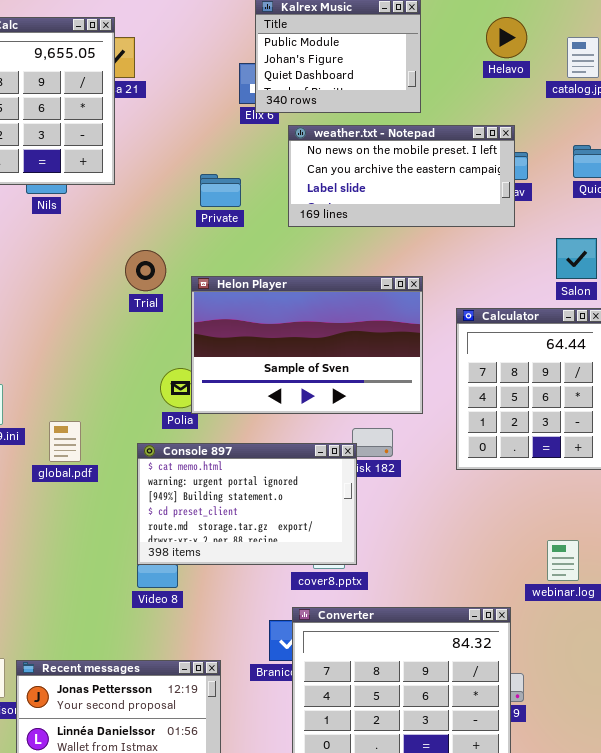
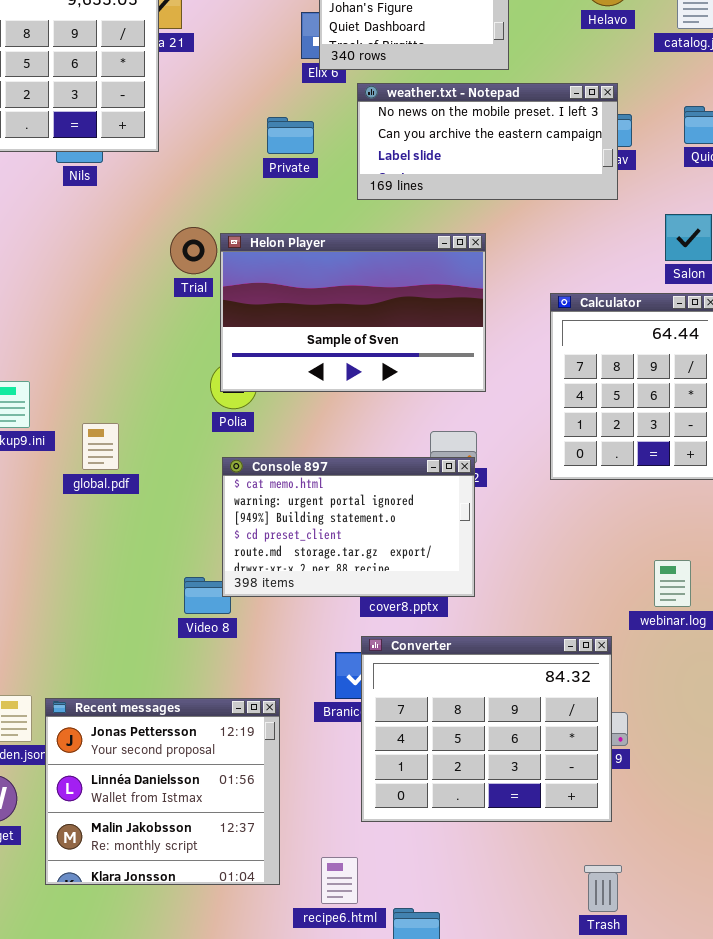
Private: [200,174,241,207] -> [267,117,314,154], moved
Helon Player: [191,276,423,414] -> [220,233,486,392], moved
Console 897: [137,443,357,565] -> [222,457,475,597], moved

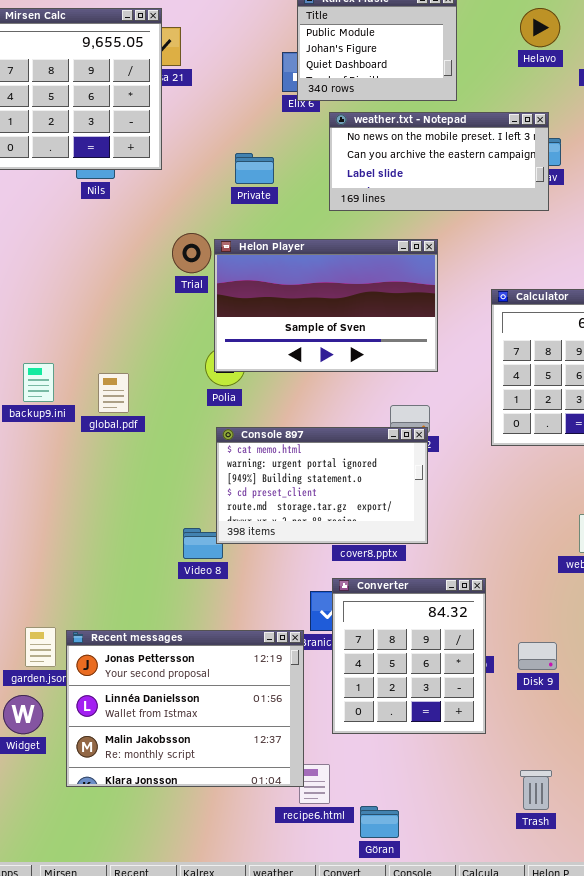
Private: [267,117,314,154] -> [235,153,274,184], moved
global.pdf: [82,423,119,470] -> [98,373,129,413], moved
Converter: [361,636,612,822] -> [332,578,486,734], resized
Recent messages: [45,698,280,885] -> [66,630,304,787], resized

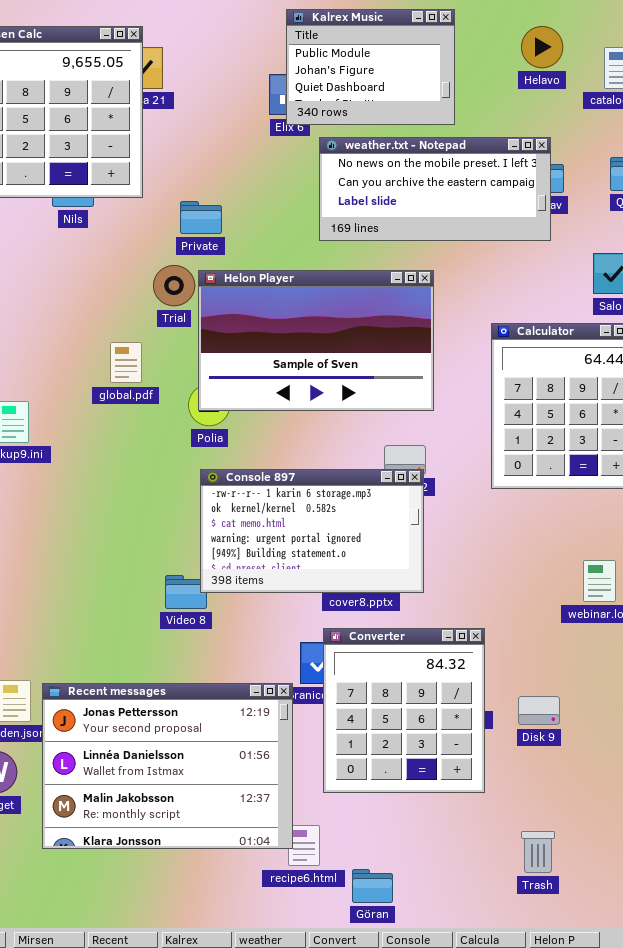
Private: [235,153,274,184] -> [180,201,222,234], moved
global.pdf: [98,373,129,413] -> [110,342,142,383], moved
Console 897: [216,427,428,544] -> [200,469,424,593], scrolled up 2 rows

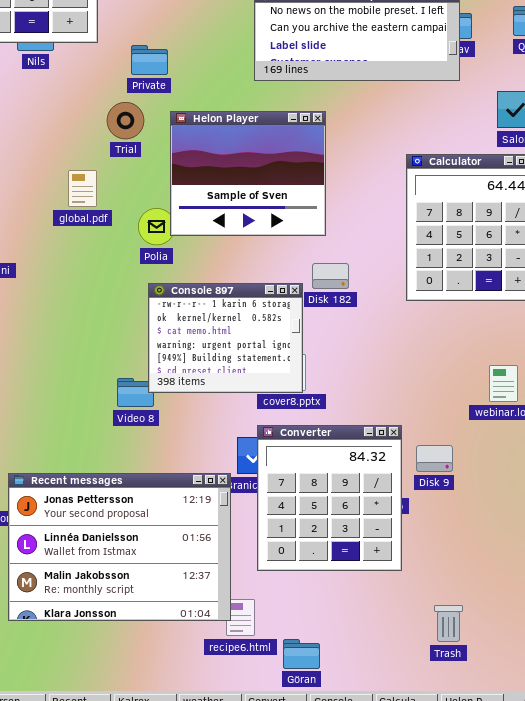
Helon Player: [198,270,434,411] -> [170,111,326,236], moved, resized
Console 897: [200,469,424,593] -> [148,283,303,393], resized
Disk 9: [518,696,560,725] -> [416,445,453,472], moved

